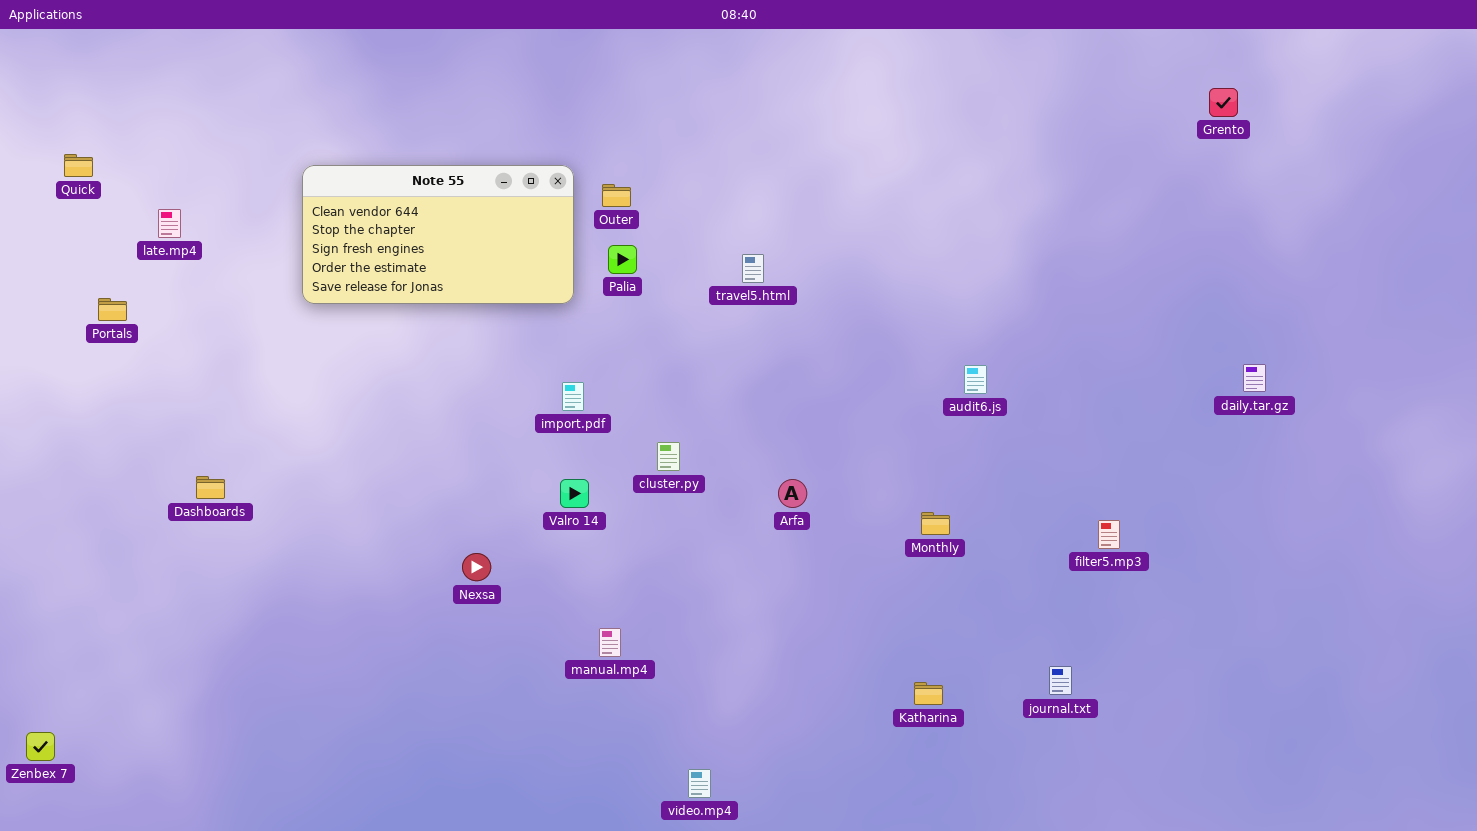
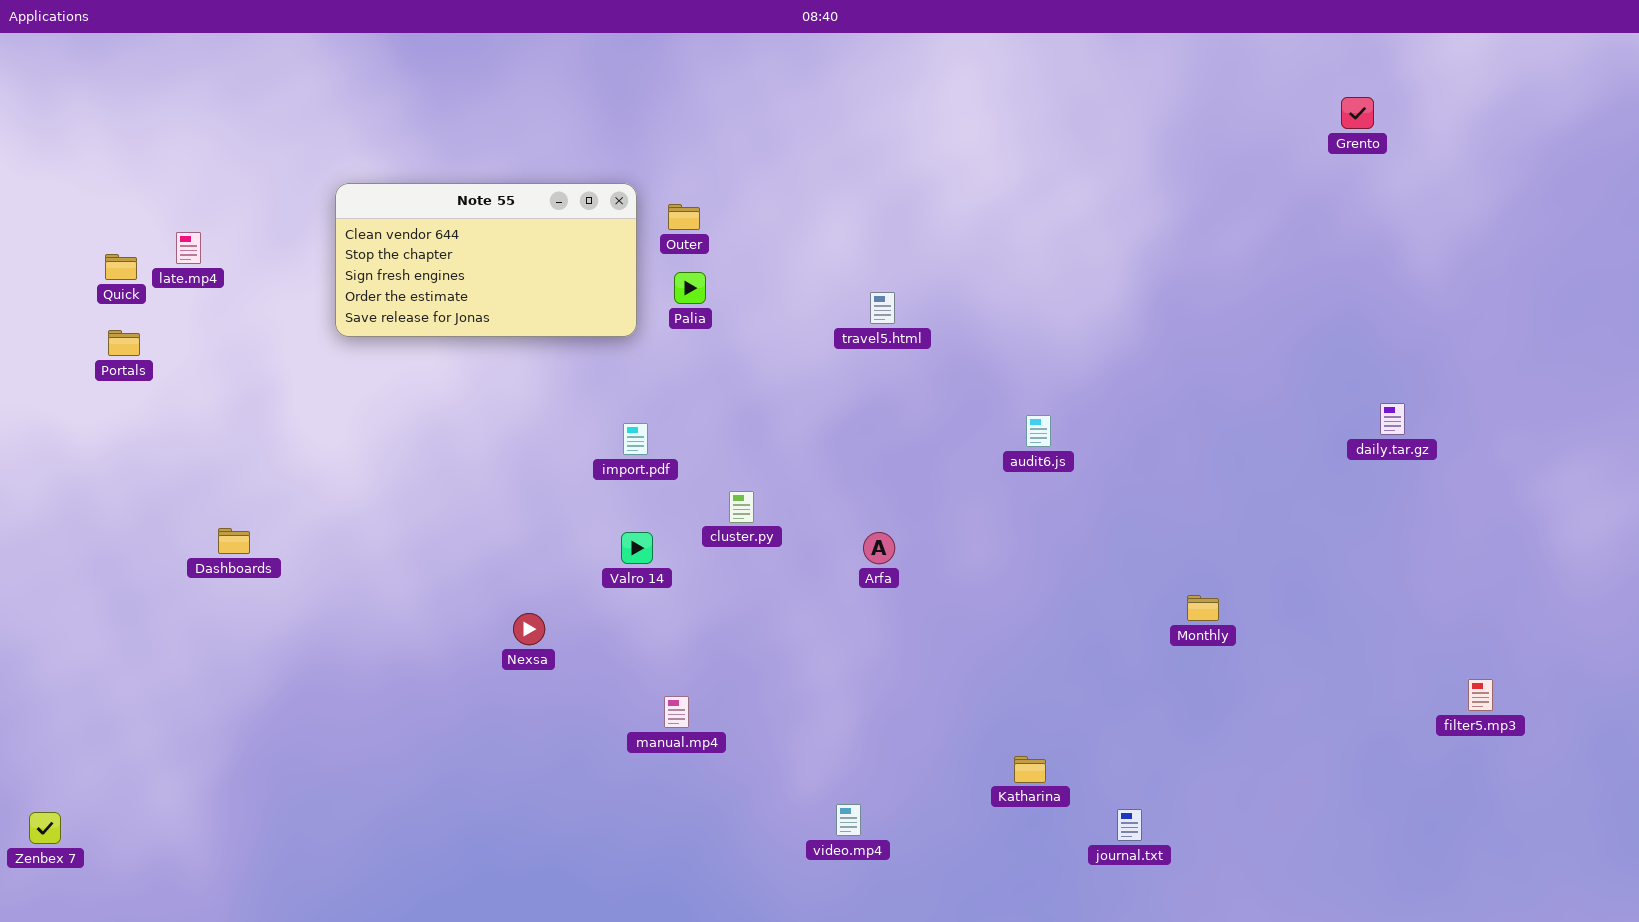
Quick: [64,154,93,177] -> [105,254,137,280], moved
travel5.html: [742,254,764,283] -> [870,292,895,324], moved
audit6.js: [964,365,987,394] -> [1026,415,1051,447], moved
Monthly: [921,512,950,535] -> [1187,595,1219,621], moved
filter5.mp3: [1098,520,1120,549] -> [1468,679,1493,711], moved
journal.txt: [1049,666,1072,695] -> [1117,809,1142,841], moved
video.mp4: [688,769,711,798] -> [836,804,861,836], moved

